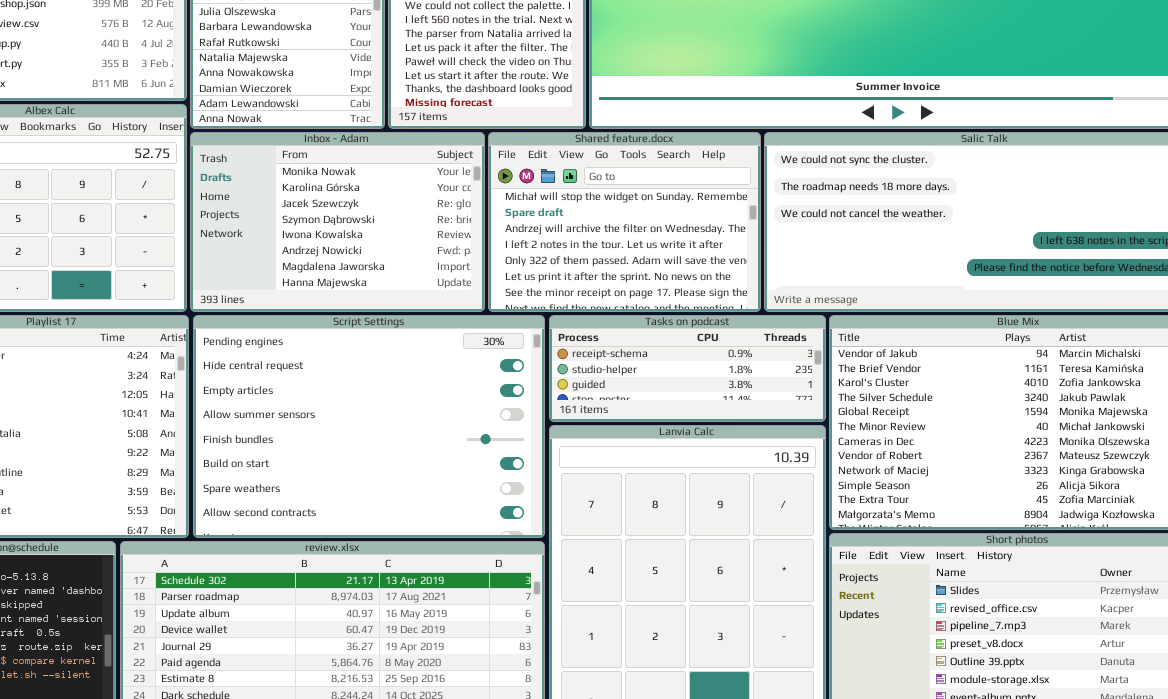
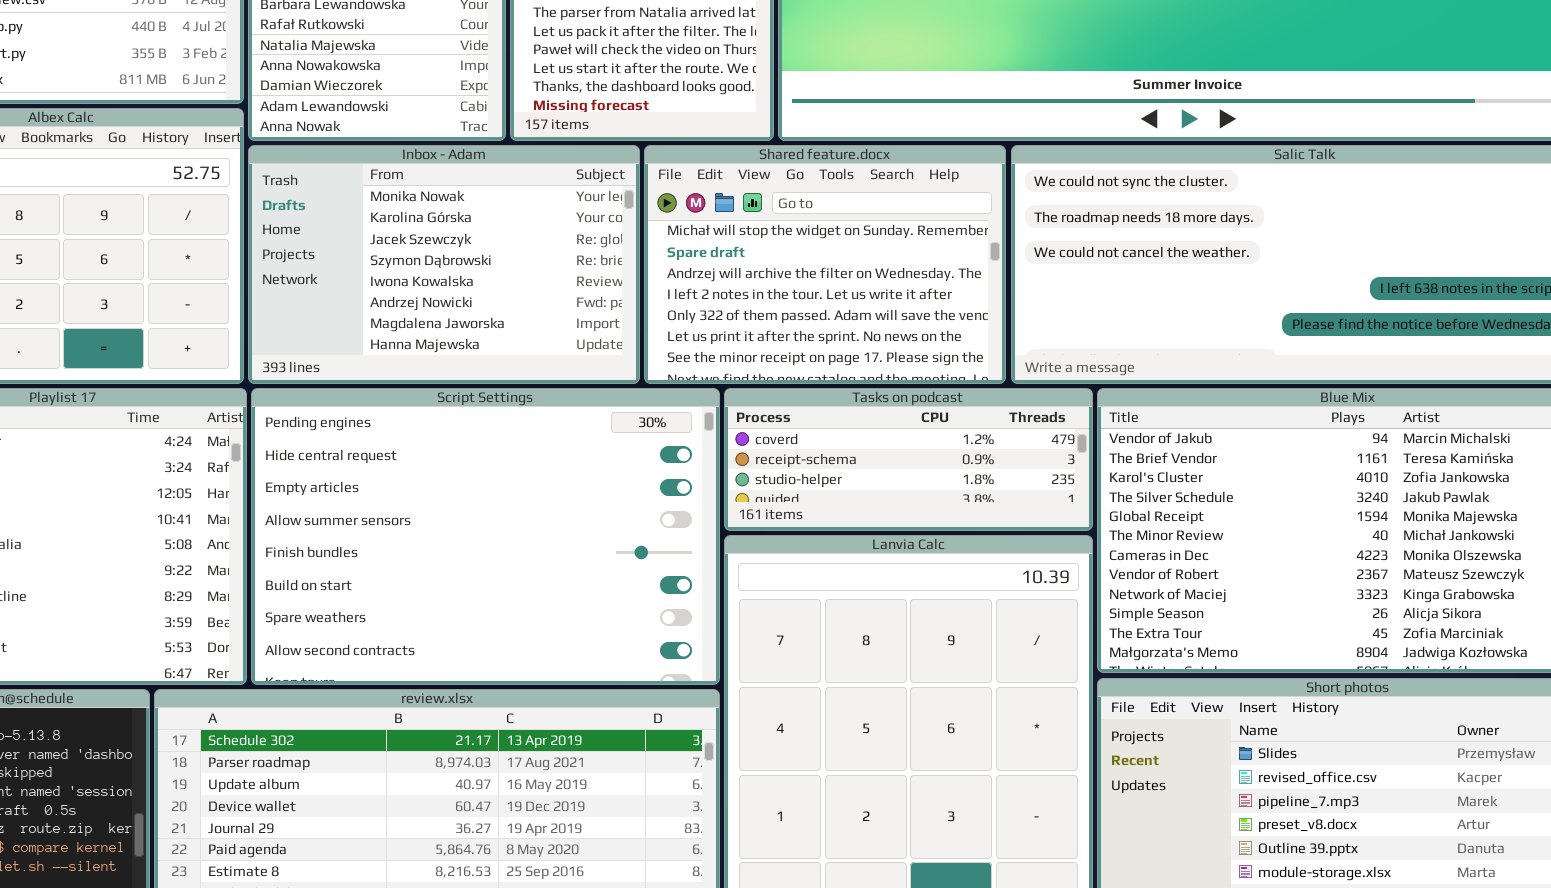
Tasks on podcast: [549,315,826,422] -> [724,388,1093,531], scrolled up 1 row

